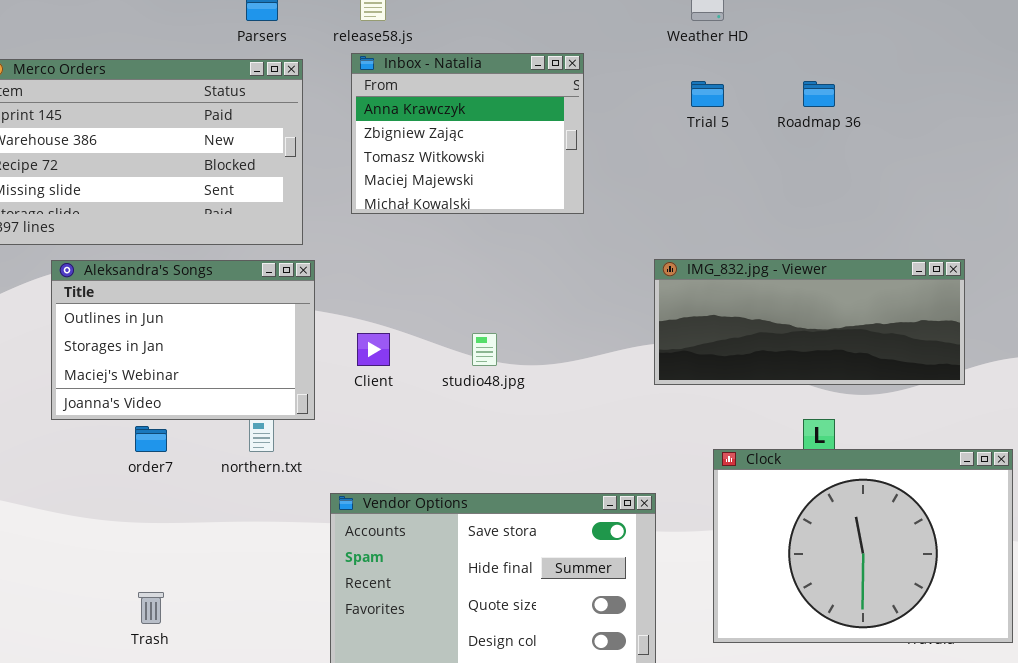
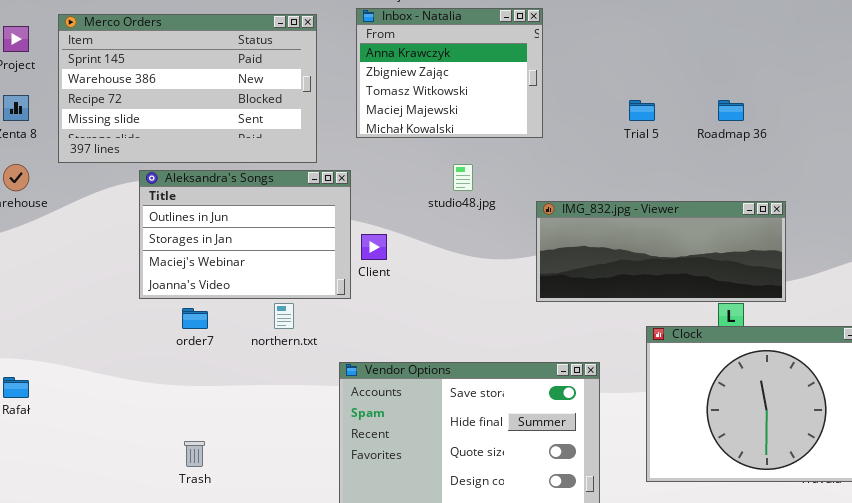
Trial 5: [691,81,724,107] -> [629,100,655,121], moved
Roadmap 36: [803,81,835,107] -> [718,100,744,121], moved
IMG_832.jpg - Viewer: [654,259,965,385] -> [536,201,786,302], moved
Aleksandra's Songs: [51,260,315,420] -> [139,170,351,299], moved
studio48.jpg: [472,333,497,366] -> [453,164,473,191], moved

